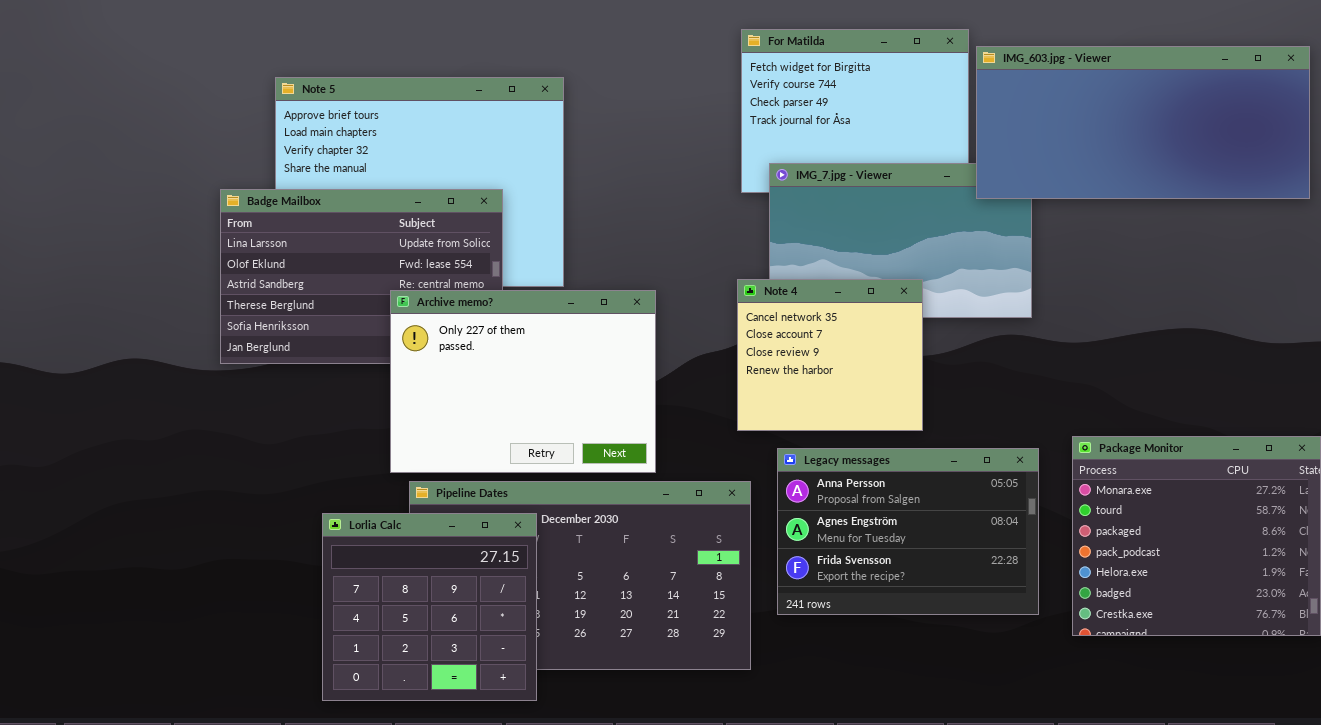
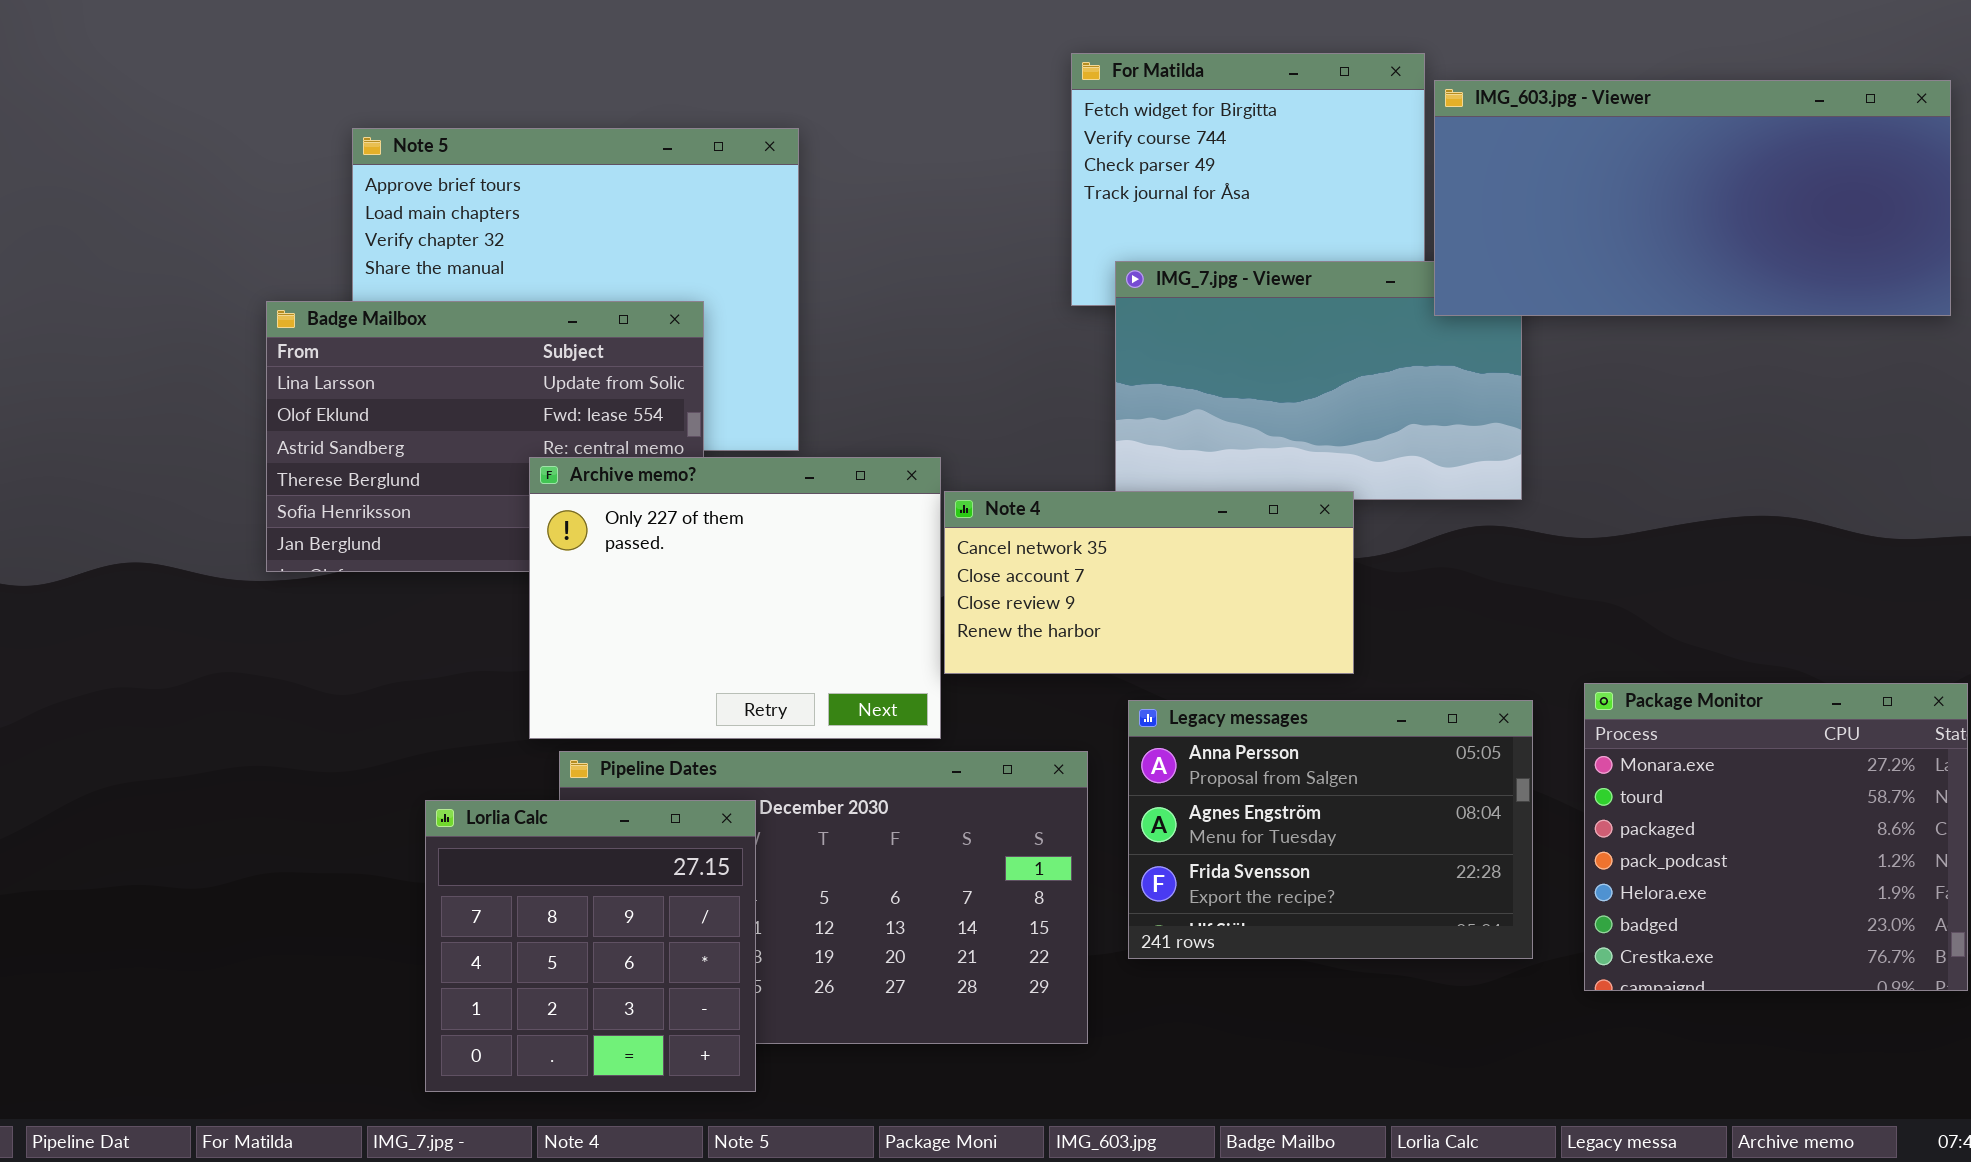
Note 4: [737,279,923,431] -> [944,491,1354,674], resized

